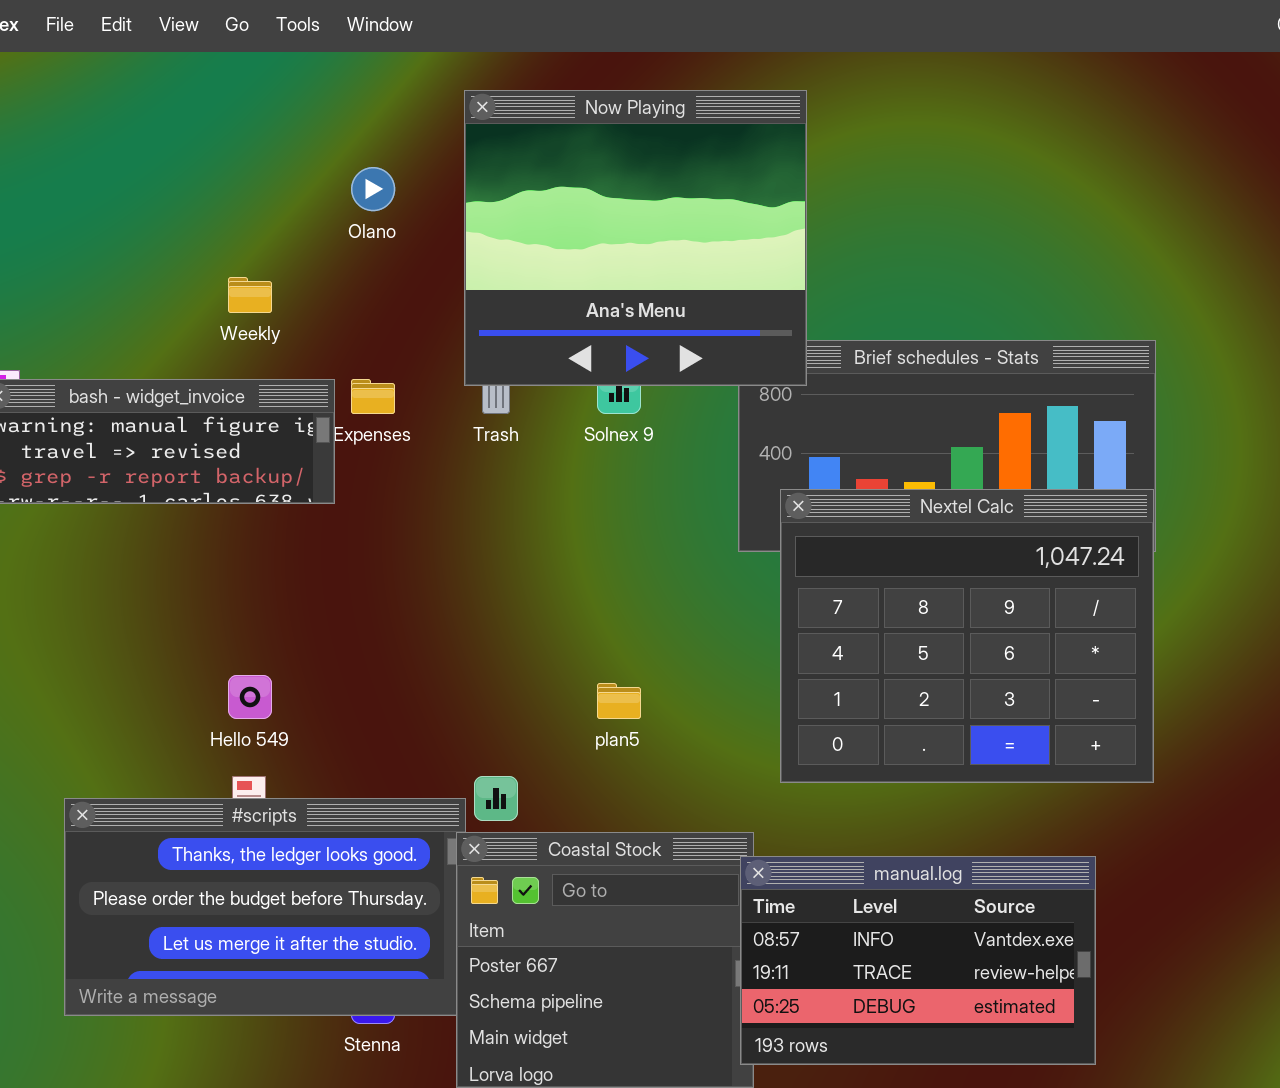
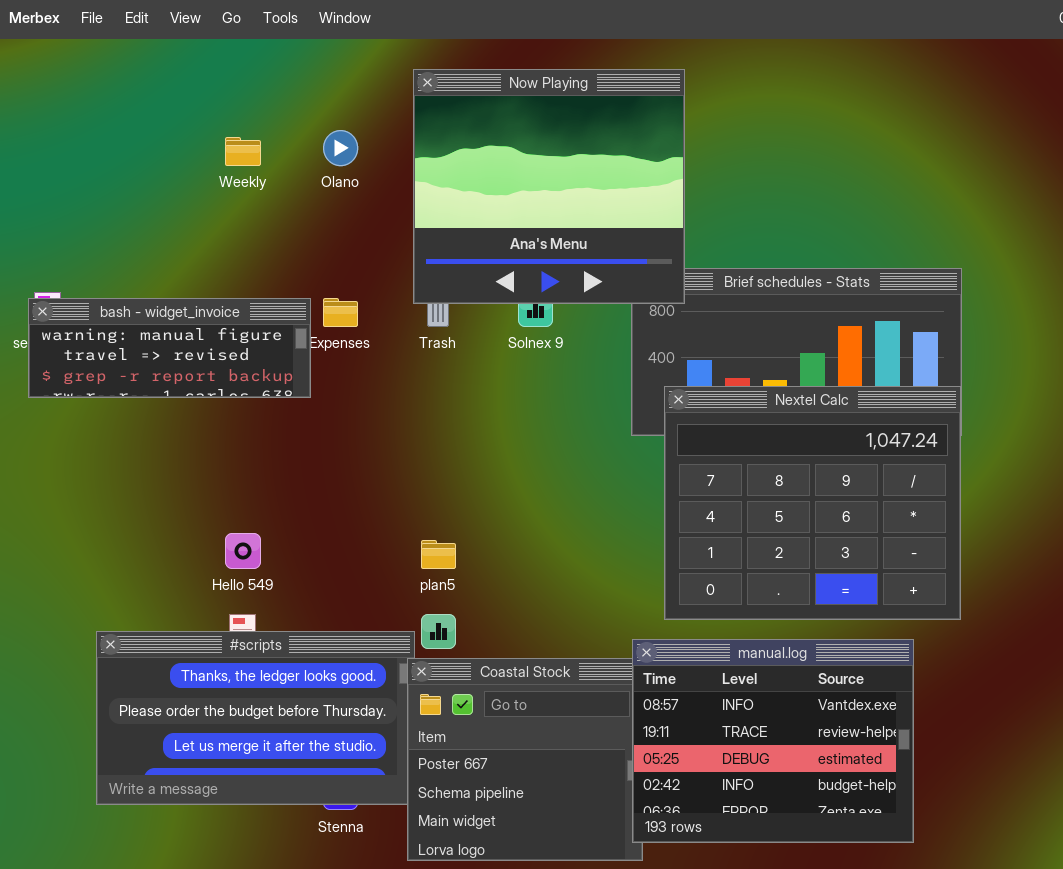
Weekly: [228,277,272,313] -> [225,137,261,166], moved
plan5: [597,683,641,719] -> [421,540,456,569], moved
manual.log: [740,856,1096,1065] -> [632,639,914,843], resized

